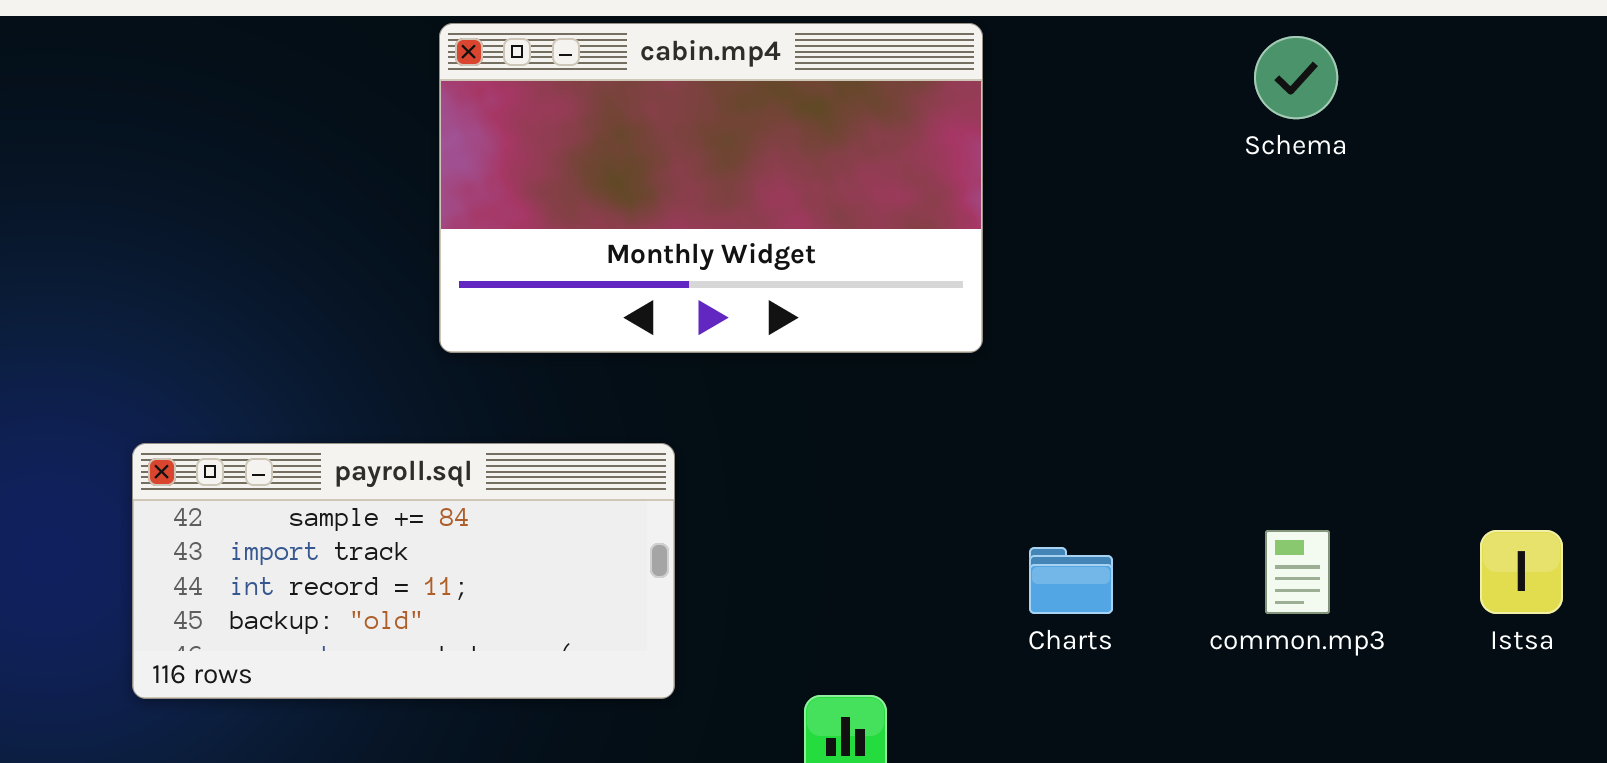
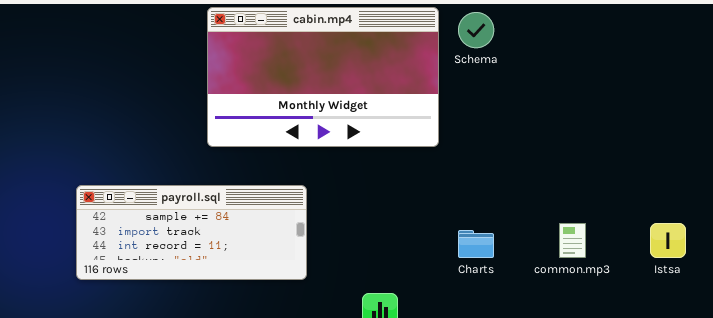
Schema: [1254,36,1338,119] -> [458,12,494,48], moved
payroll.sql: [132,443,675,699] -> [76,185,307,280], resized

